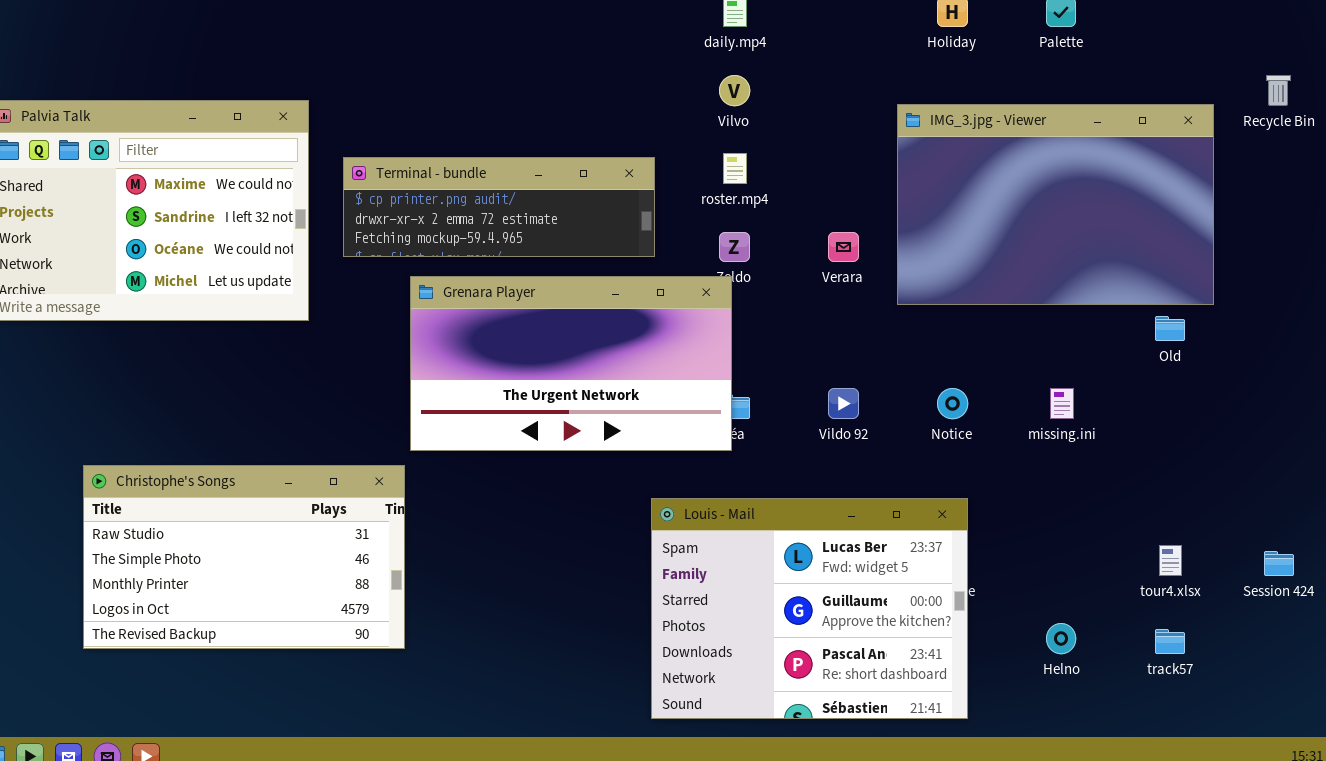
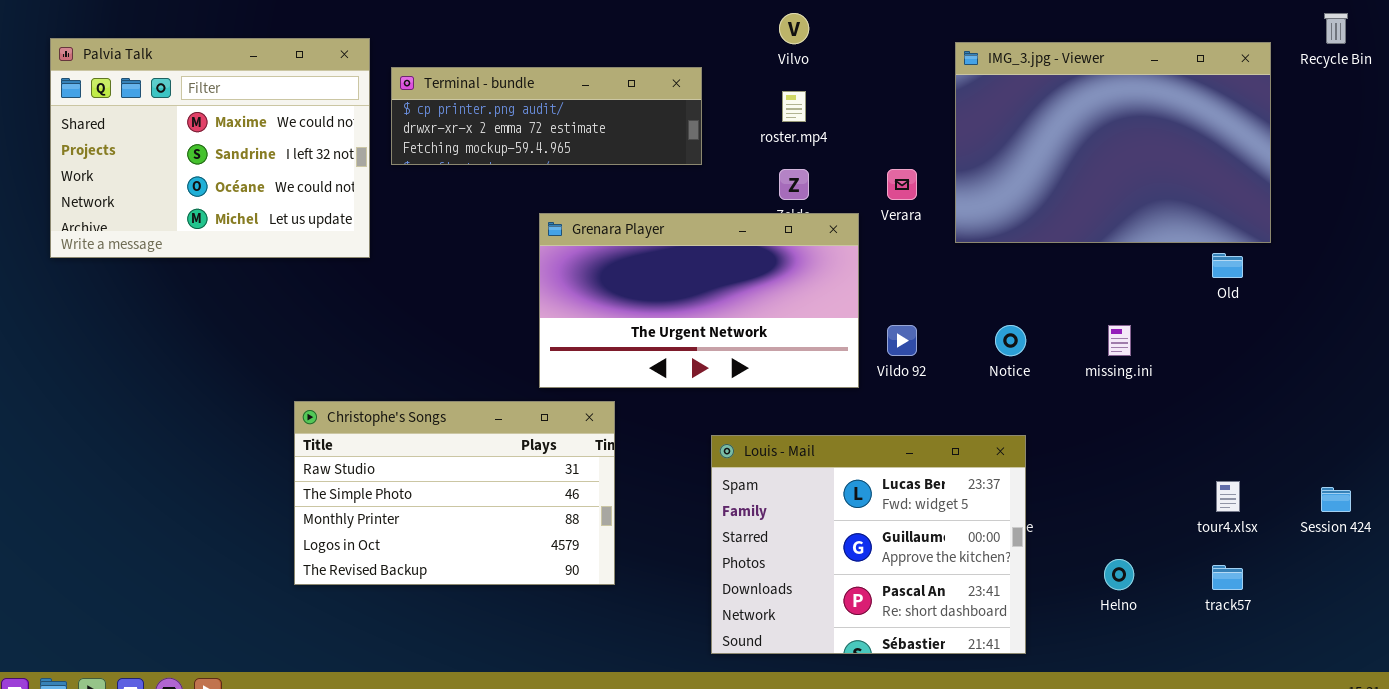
Terminal - bundle: [343,157,655,257] -> [391,67,702,165], moved
Grenara Player: [410,276,732,451] -> [539,213,859,388], moved
Christophe's Songs: [83,465,405,649] -> [294,401,615,585], moved

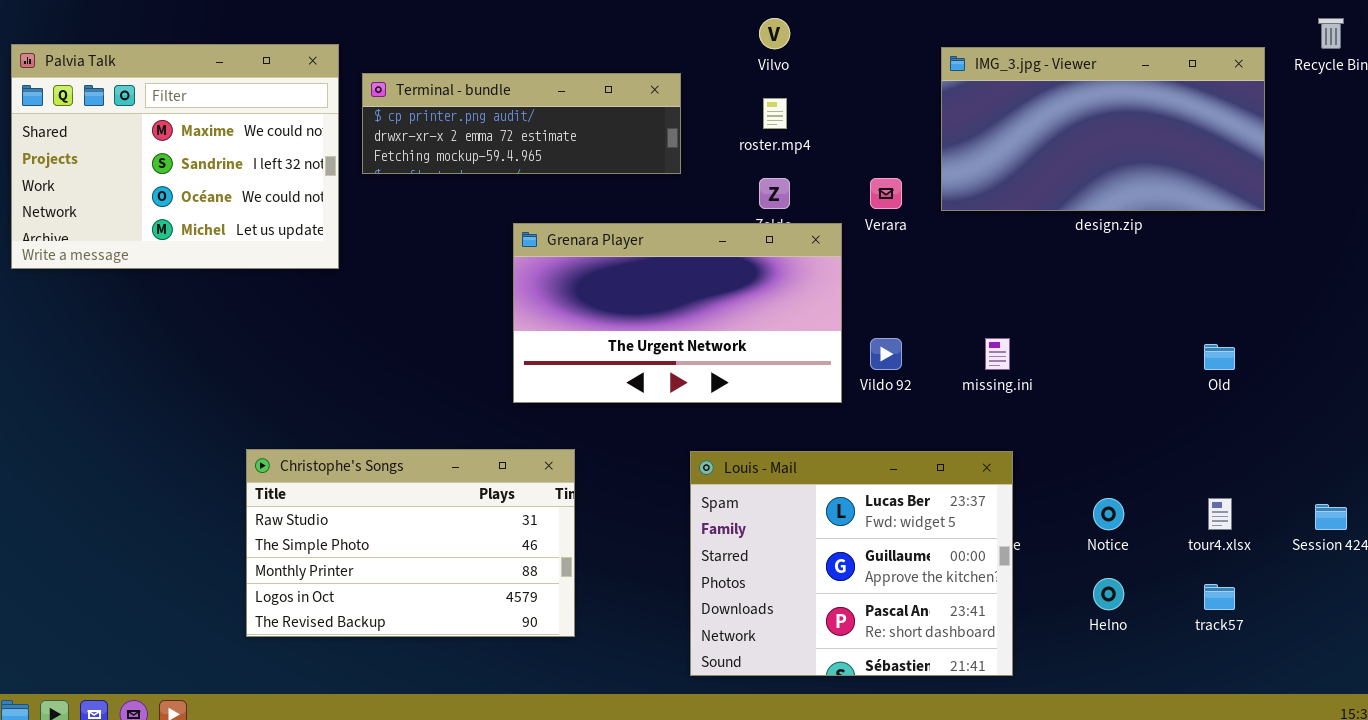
IMG_3.jpg - Viewer: [955,42,1271,243] -> [941,47,1265,211], resized
Old: [1212,253,1243,278] -> [1204,344,1235,370], moved
Notice: [995,325,1026,356] -> [1093,498,1124,530], moved
missing.ini: [1108,325,1131,356] -> [985,338,1010,370], moved
Christophe's Songs: [294,401,615,585] -> [246,449,575,637], moved

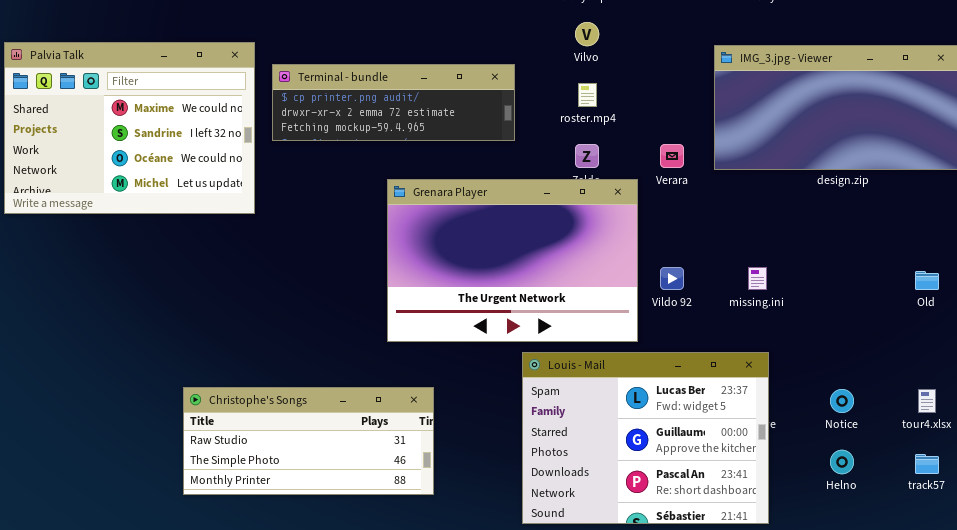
Grenara Player: [513,223,842,403] -> [387,179,638,342], resized
Christophe's Songs: [246,449,575,637] -> [183,387,434,495], resized

